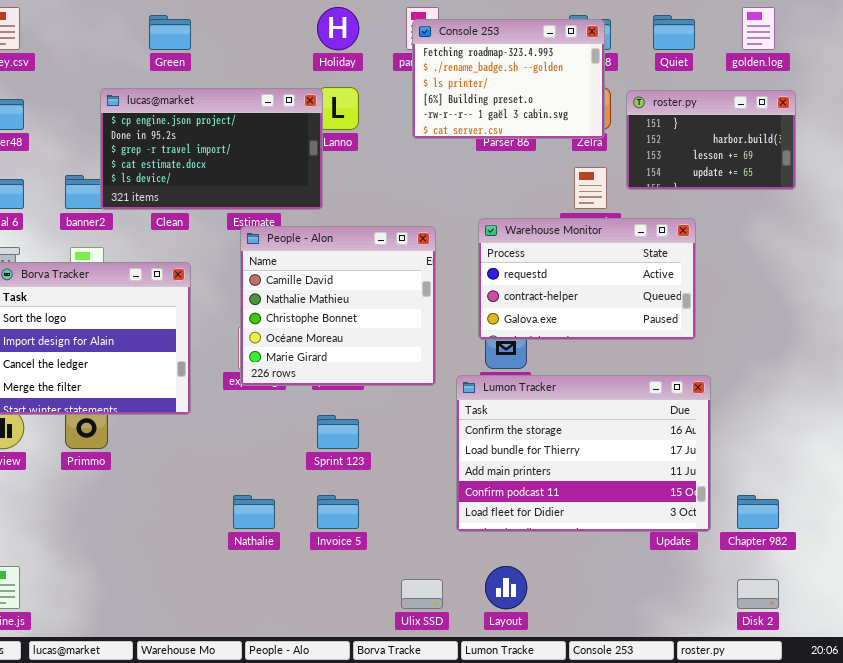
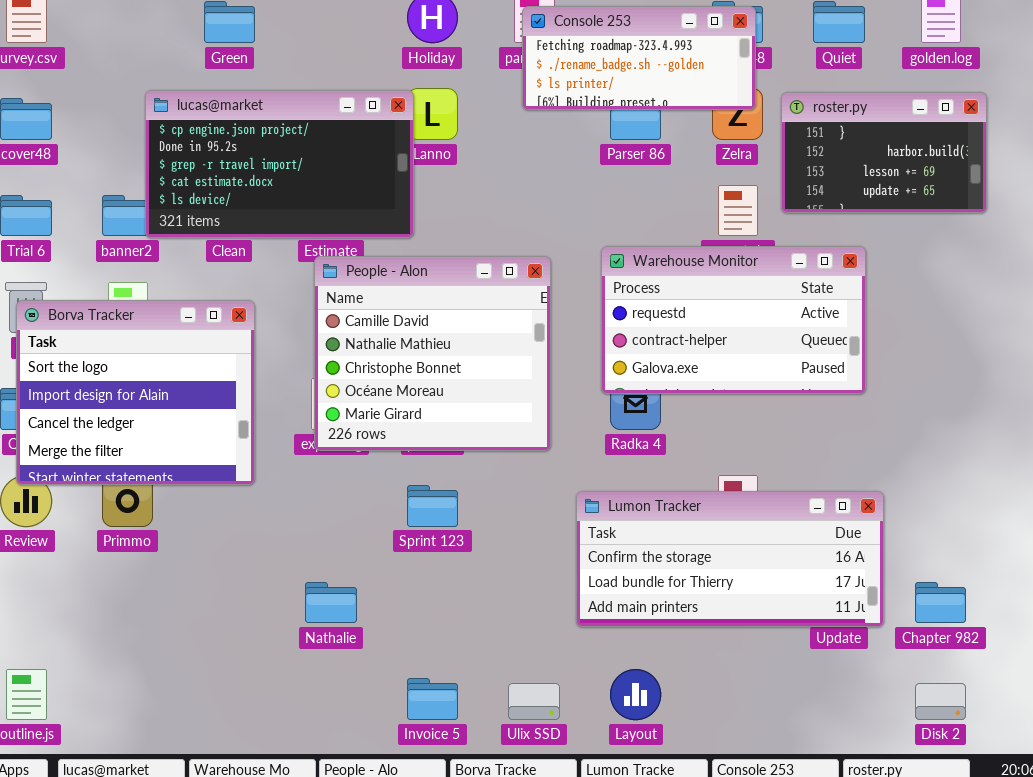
Console 253: [412,19,605,139] -> [522,6,756,110], resized
Lumon Tracker: [456,375,711,532] -> [576,491,884,627], resized
Invoice 5: [317,495,359,529] -> [407,678,458,720], moved

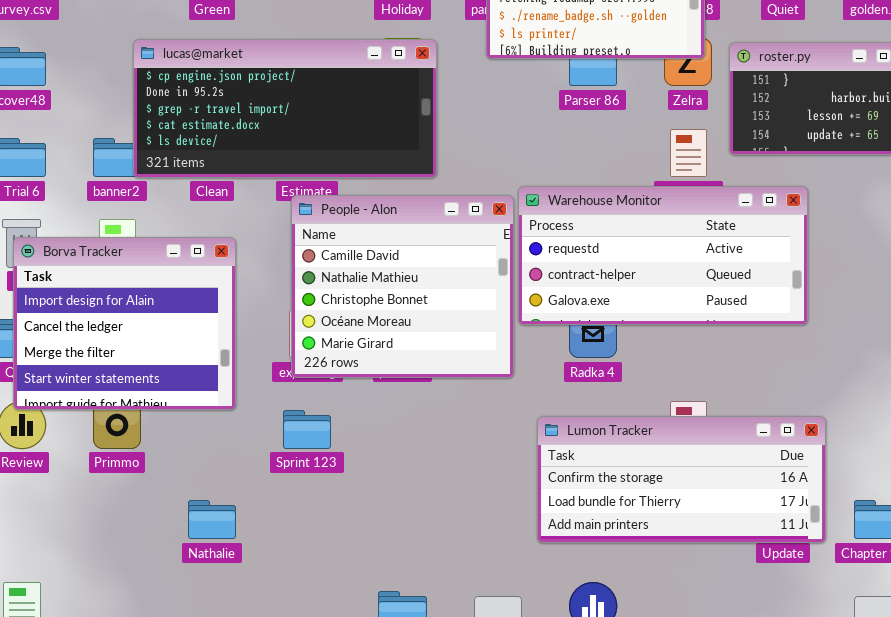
lucas@market: [145,90,414,238] -> [133,39,437,178], resized
Warehouse Monitor: [601,246,866,394] -> [518,186,808,325], resized
Borva Tracker: [16,300,255,485] -> [13,237,236,410], scrolled down 1 row
Sprint 123: [407,485,458,527] -> [283,410,331,449], moved
Nathalie: [305,582,357,623] -> [188,500,236,539], moved

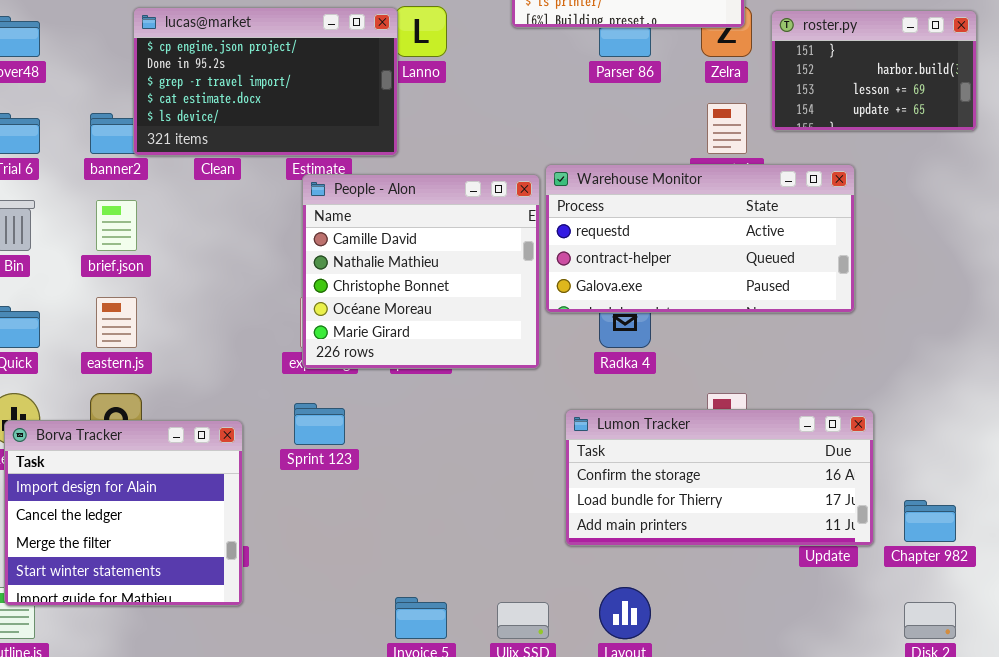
lucas@market: [133,39,437,178] -> [133,7,398,156], resized
Borva Tracker: [13,237,236,410] -> [4,420,243,606], moved

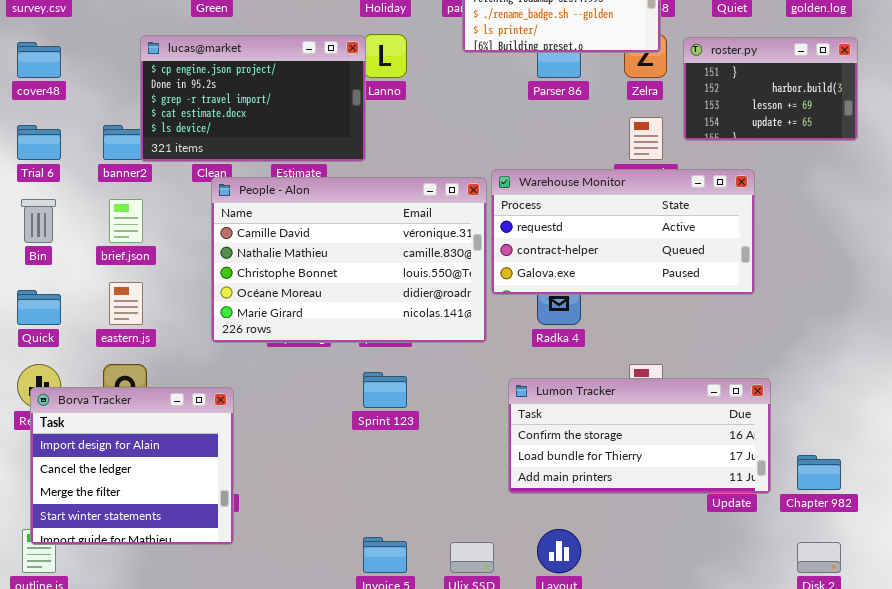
People - Alon: [302,174,540,369] -> [211,177,487,343], resized
Sprint 123: [294,403,345,445] -> [363,372,407,408], moved

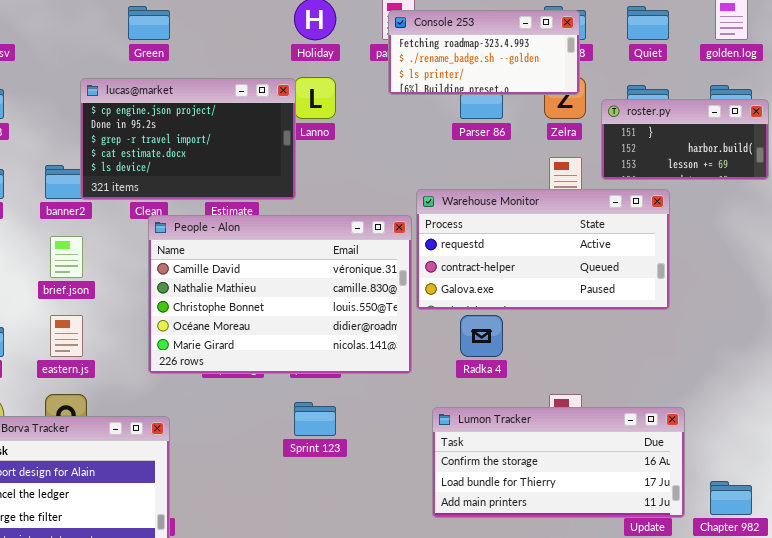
roster.py: [683,37,858,141] -> [601,99,769,180], resized
Warehouse Monitor: [491,169,755,295] -> [416,189,670,310], moved

